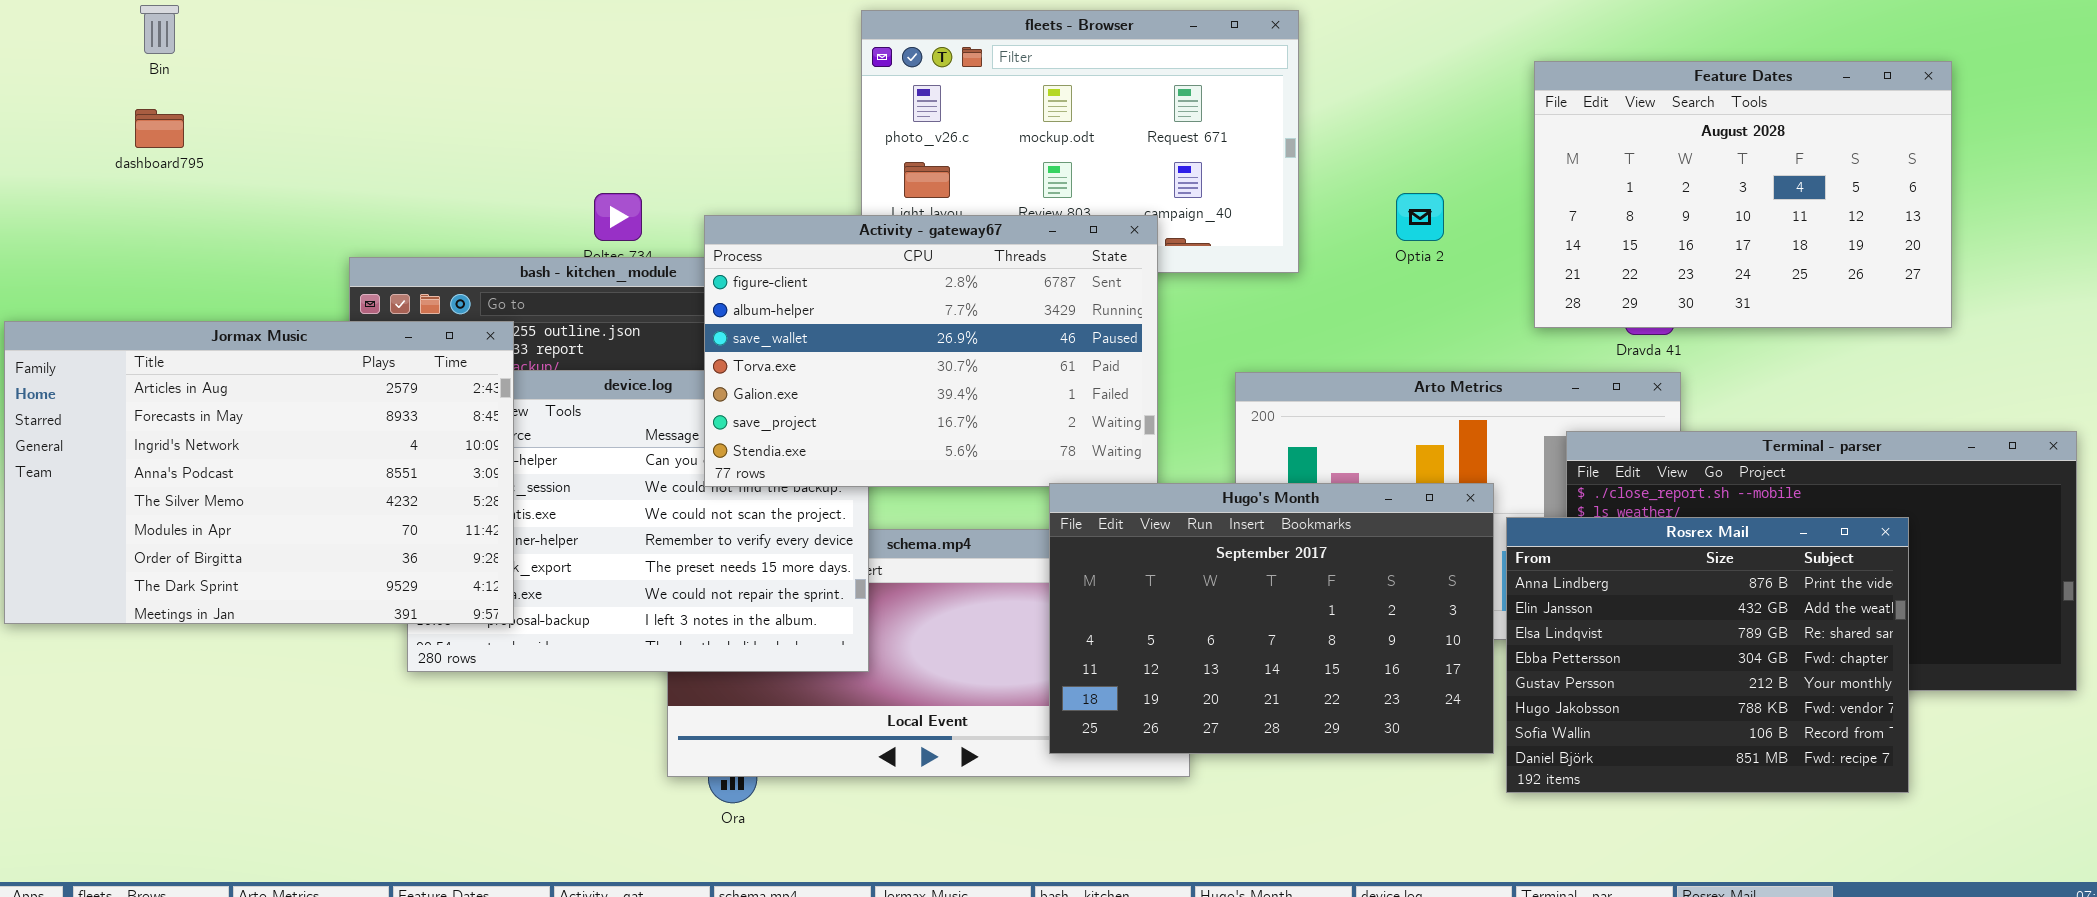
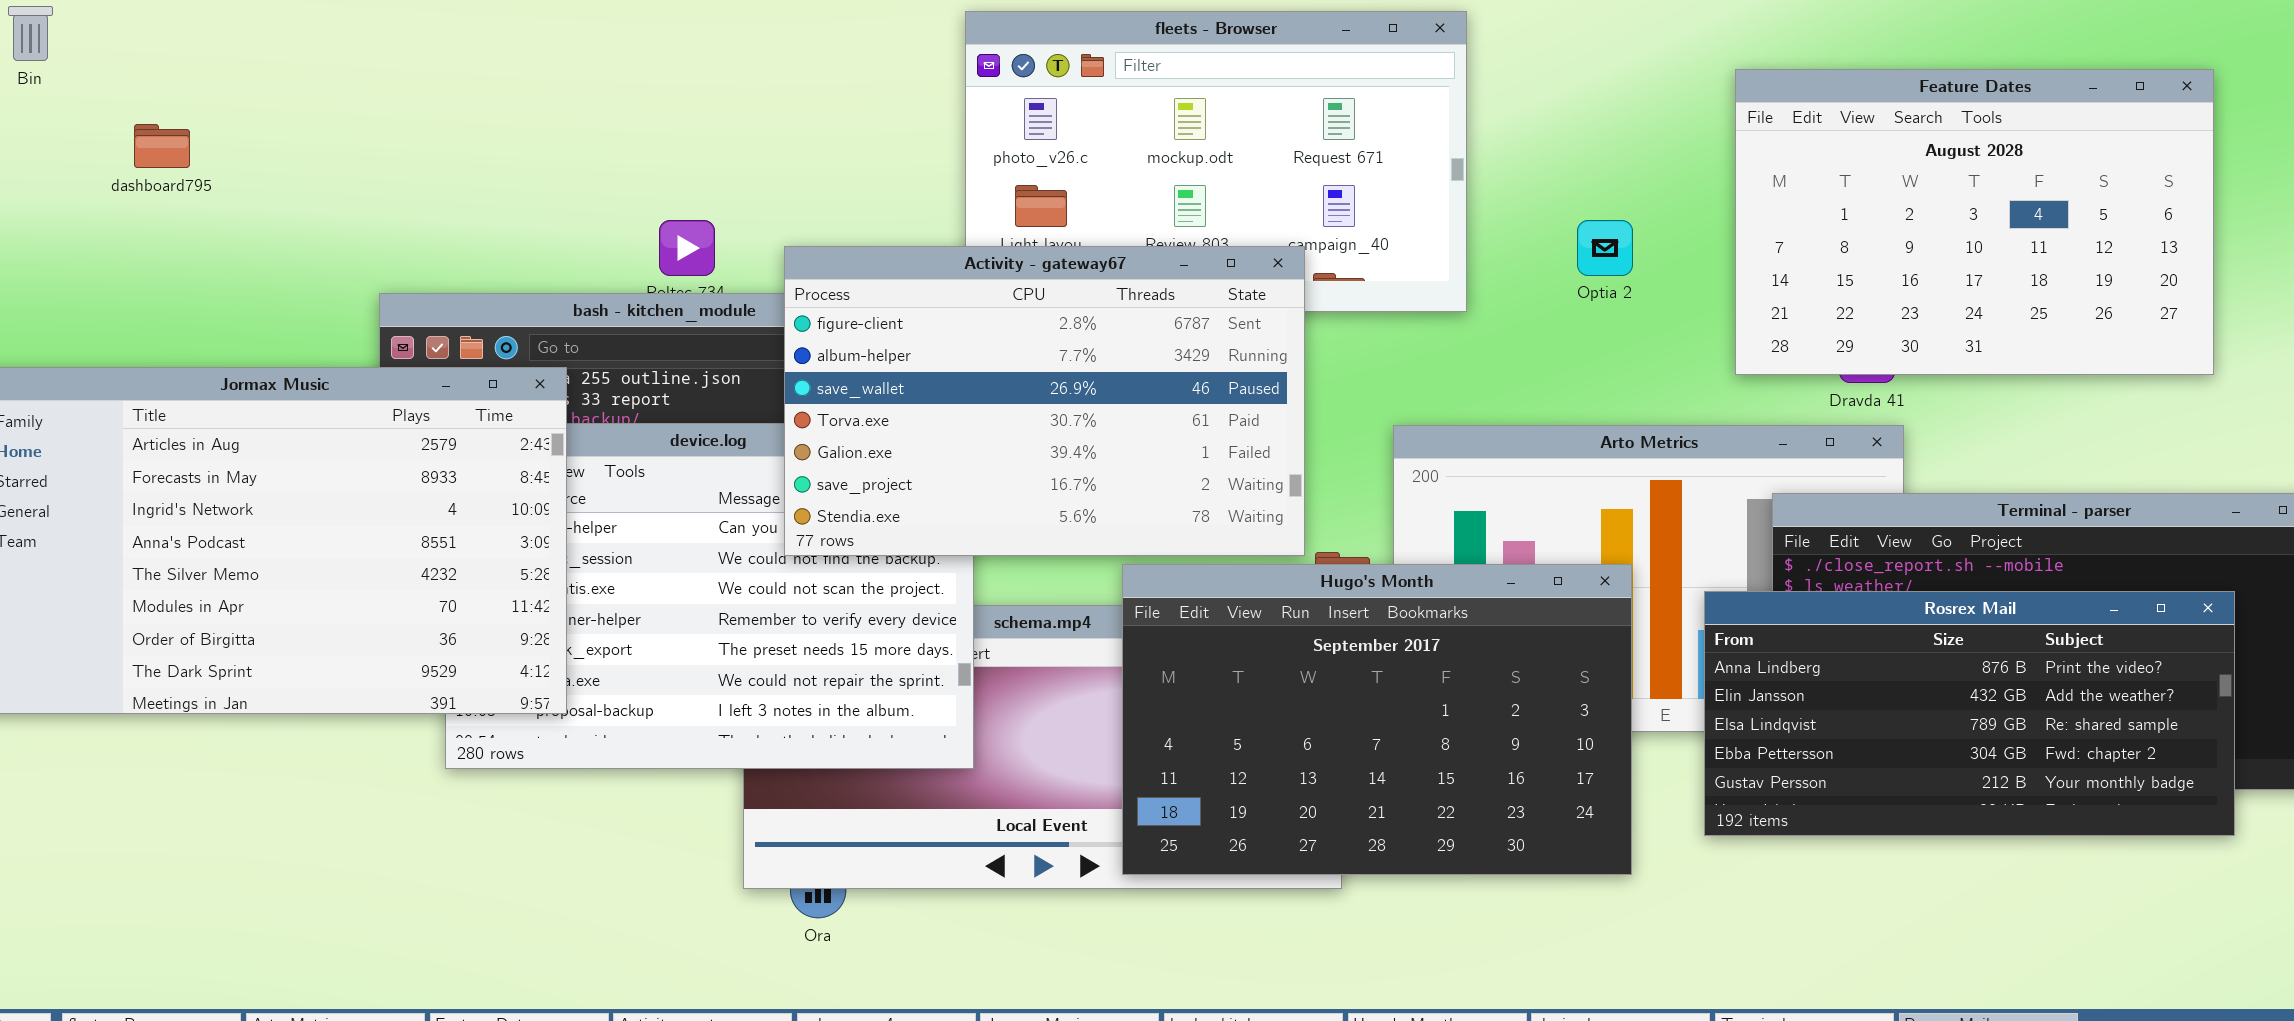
Bin: [140,5,179,54] -> [8,6,53,61], moved
Hugo's Month: [1049,483,1494,754] -> [1122,564,1632,875], moved
Rosrex Mail: [1506,517,1909,793] -> [1704,591,2235,836], resized

